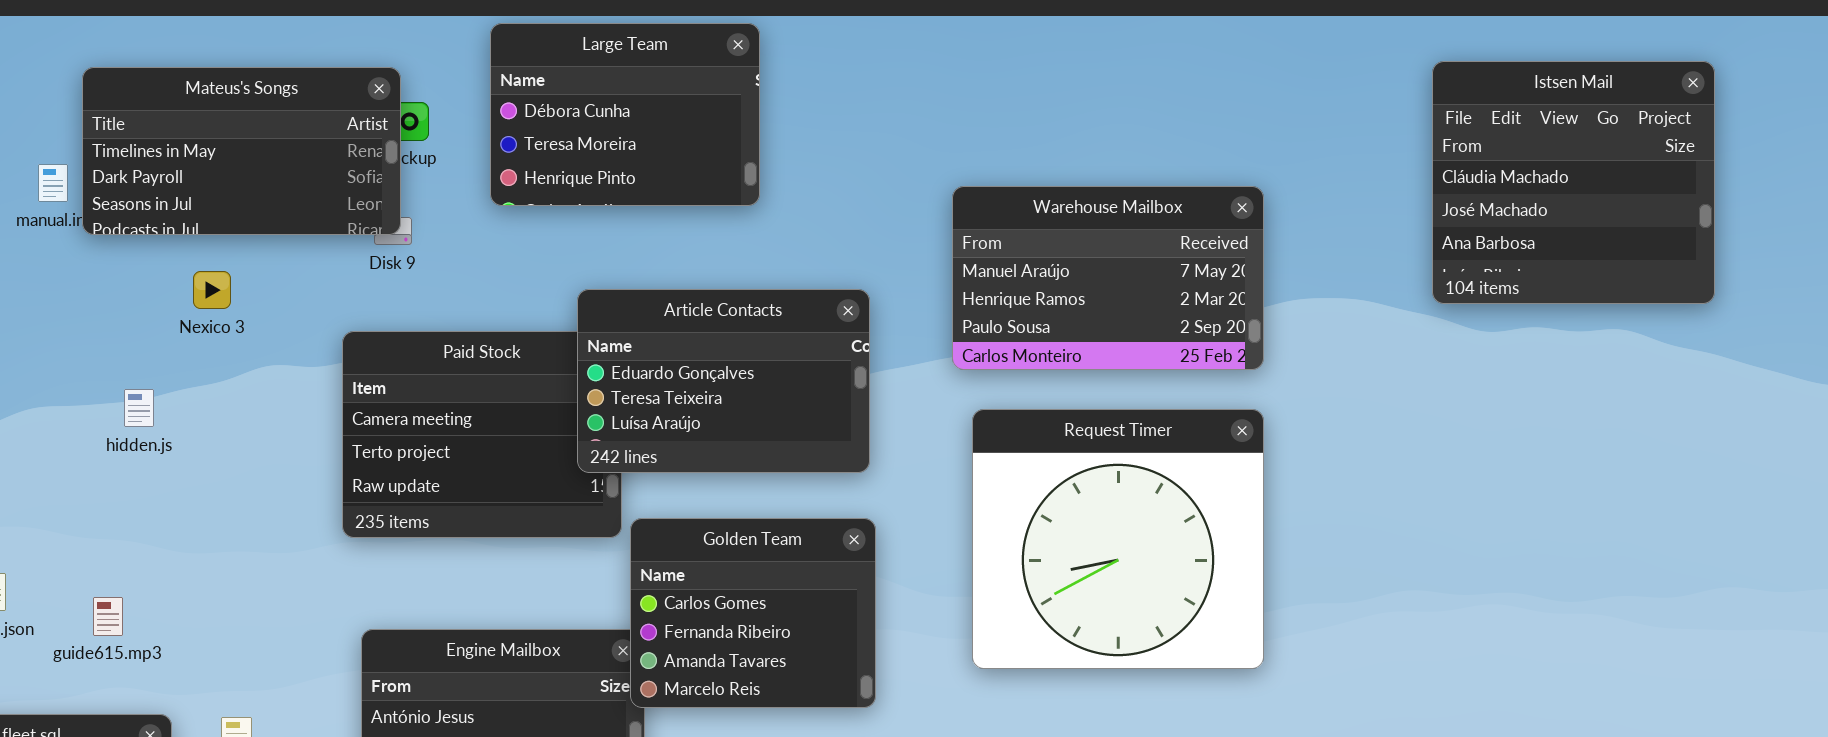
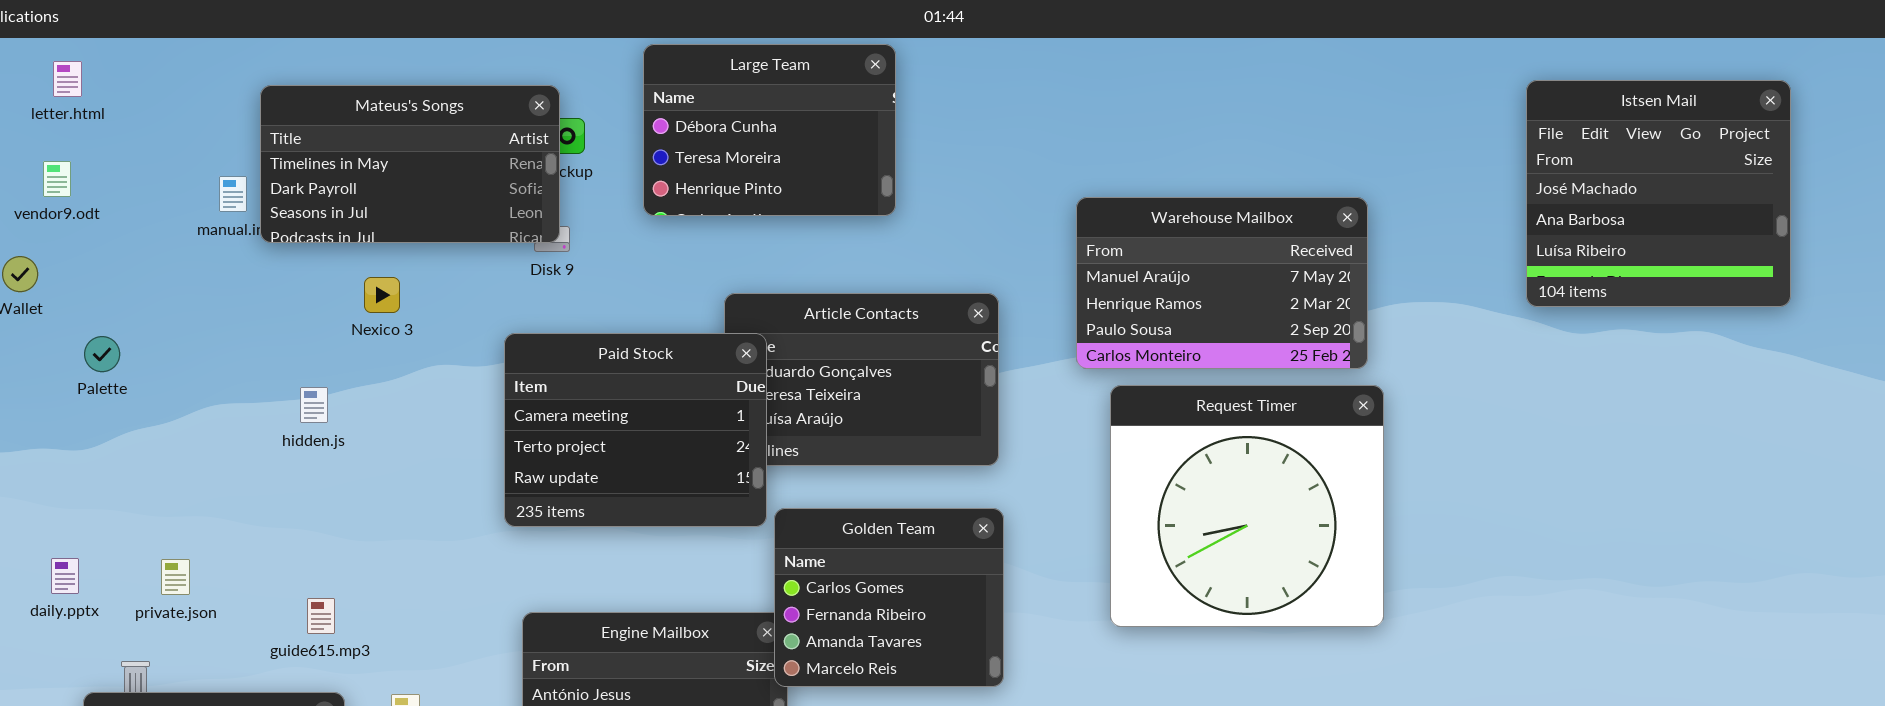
Istsen Mail: [1432,61,1715,304] -> [1526,80,1791,307], scrolled down 1 row
Paid Stock: [342,331,622,538] -> [504,333,767,527], raised
Request Timer: [972,409,1264,669] -> [1110,385,1384,627], moved
guide615.mp3: [93,597,123,636] -> [307,598,335,634], moved

